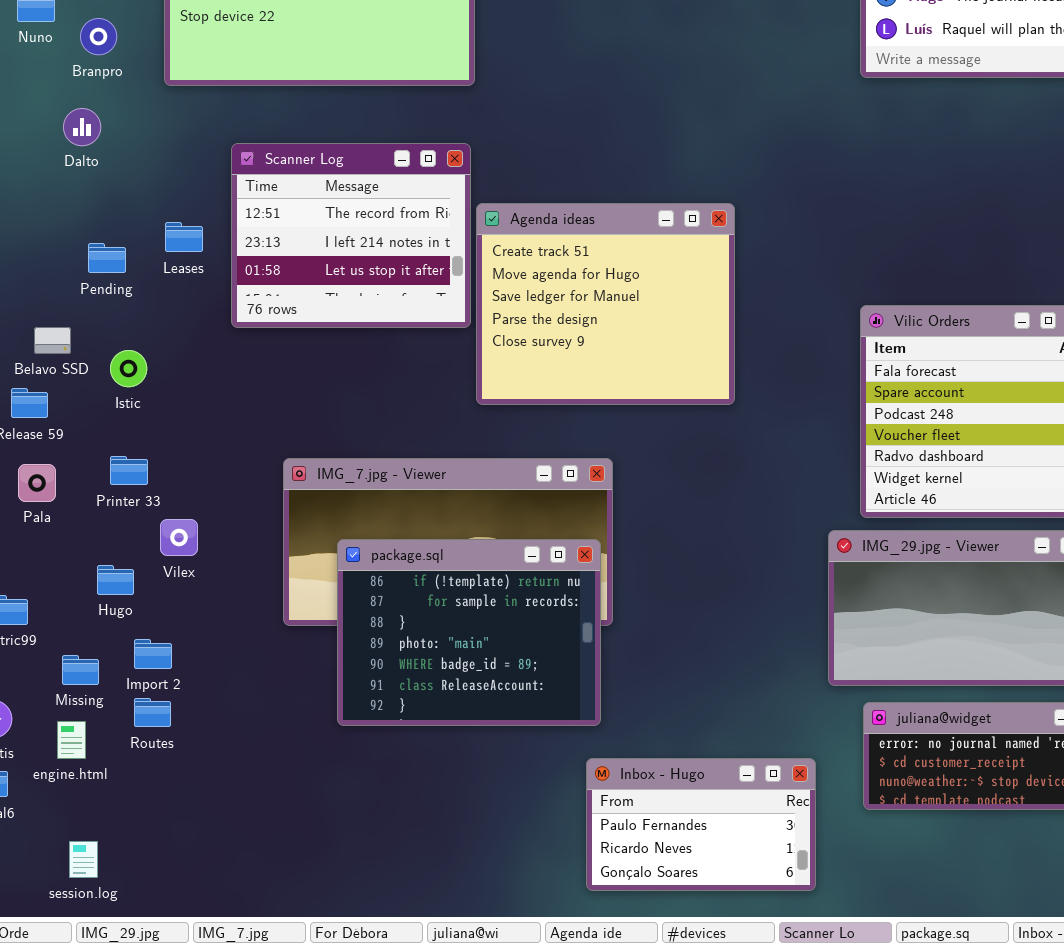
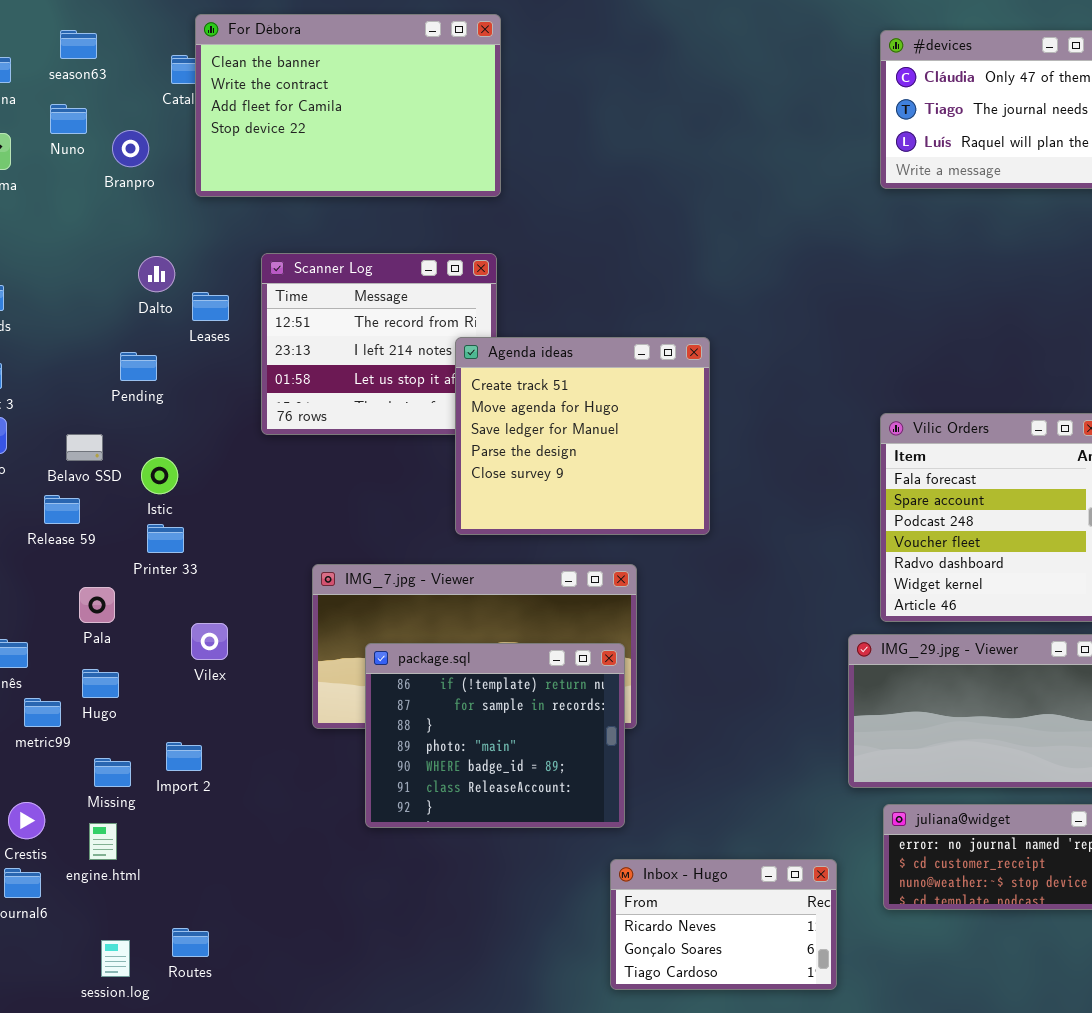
Dalto: [63,108,101,146] -> [138,256,175,292], moved
Agenda ideas: [476,203,735,405] -> [455,337,710,535], moved
Leases: [165,222,203,252] -> [192,292,229,321], moved
Printer 33: [110,456,148,485] -> [147,524,184,553], moved
Pala: [18,464,56,502] -> [79,587,115,623], moved
Hugo: [97,565,134,595] -> [82,669,119,698], moved
Routes: [134,698,171,727] -> [172,928,209,957], moved
Inbox - Hugo: [586,758,816,891] -> [610,859,837,990], scrolled down 1 row

